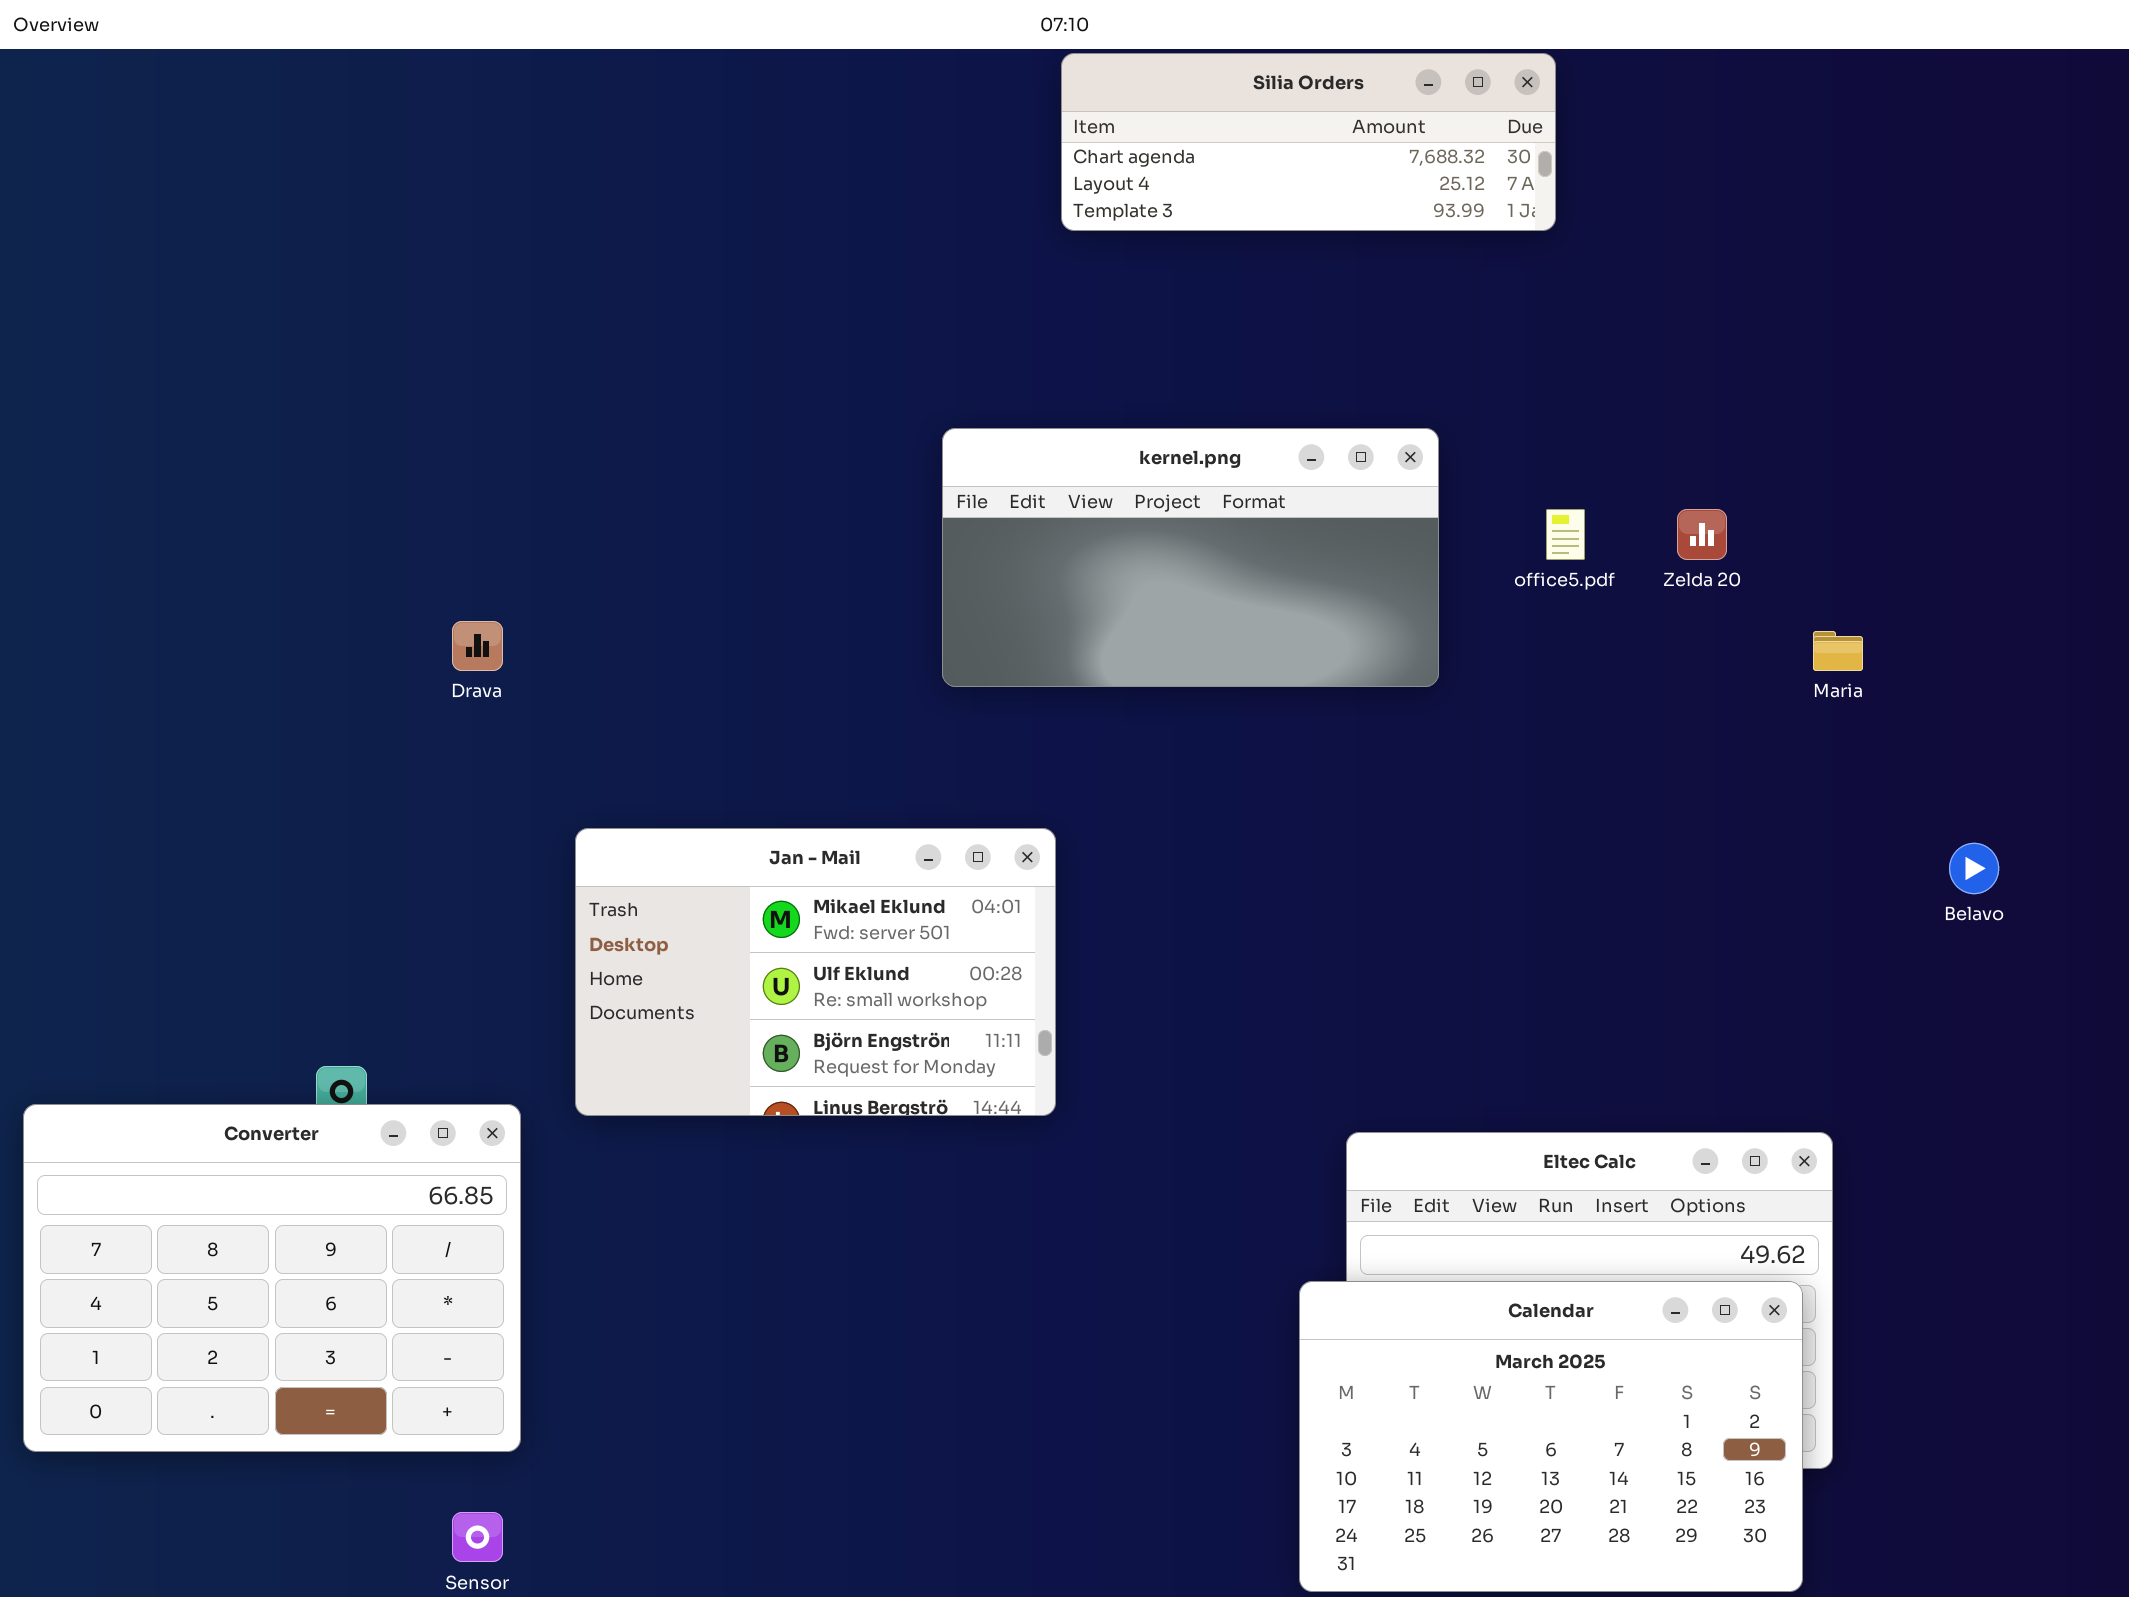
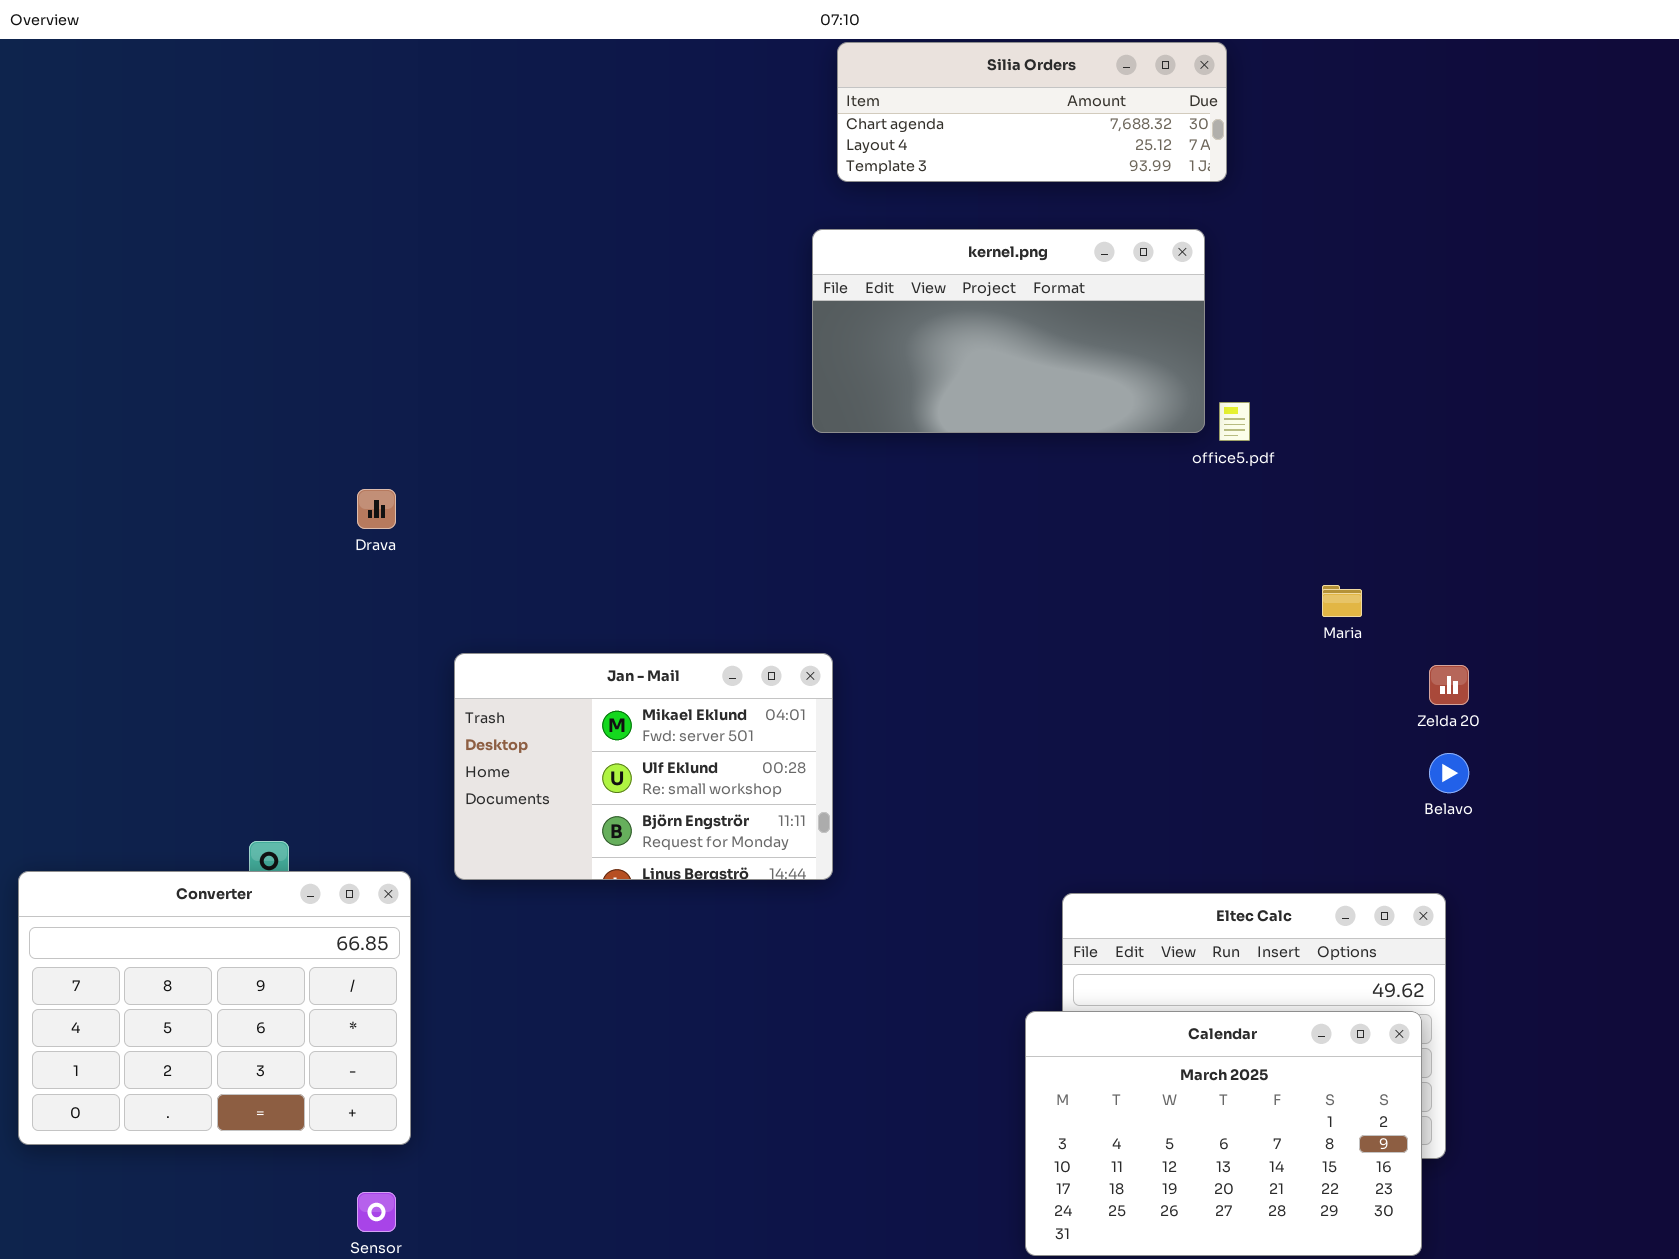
kernel.png: [942,428,1439,687] -> [812,229,1205,433], moved
Zelda 20: [1677,509,1727,560] -> [1429,665,1469,705], moved
Maria: [1813,631,1863,671] -> [1322,585,1362,617], moved
Belavo: [1949,843,1999,894] -> [1429,753,1469,793], moved

